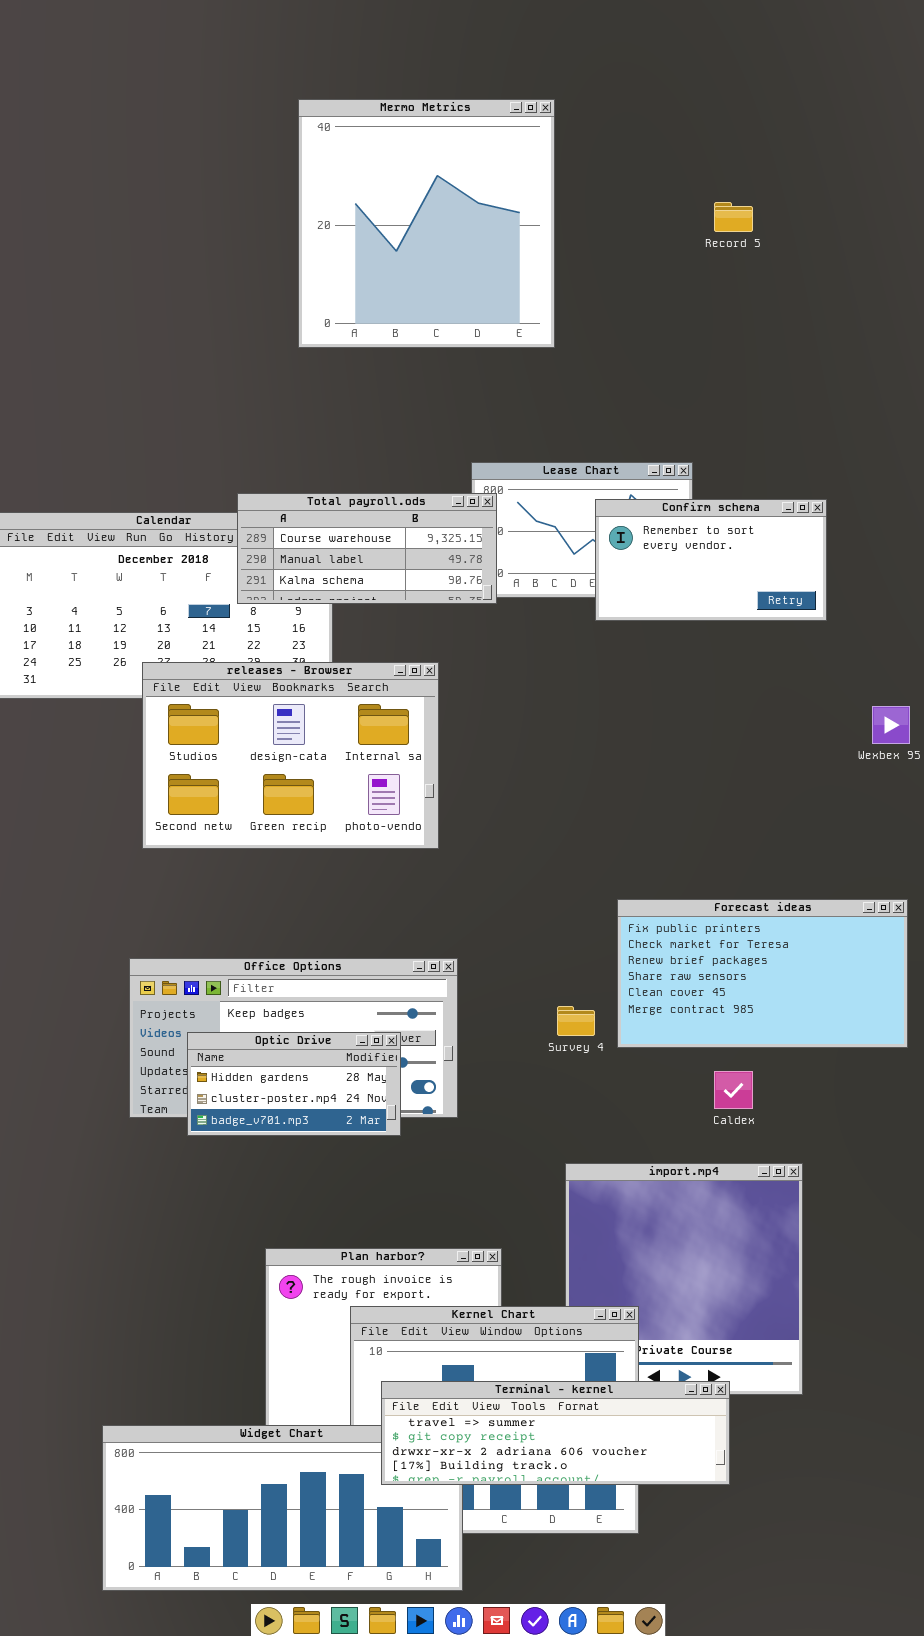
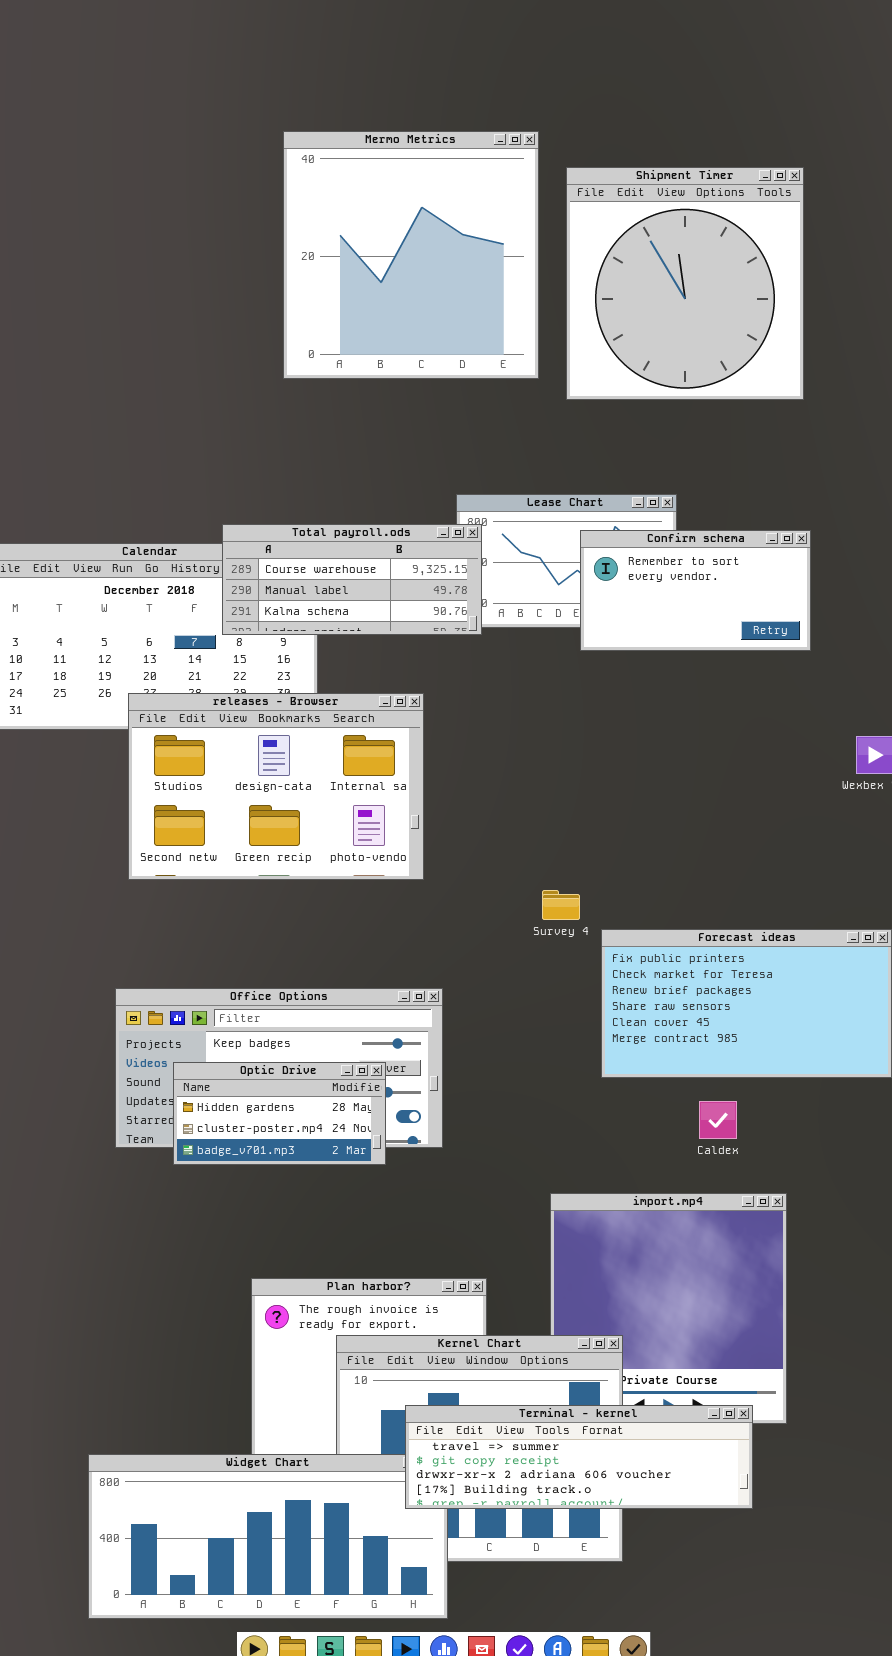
Shipment Timer: none -> [566,167,804,400], opened
Survey 4: [557,1006,595,1036] -> [542,890,580,920], moved
Terminal - kernel: [381,1381,730,1485] -> [405,1405,753,1509], moved

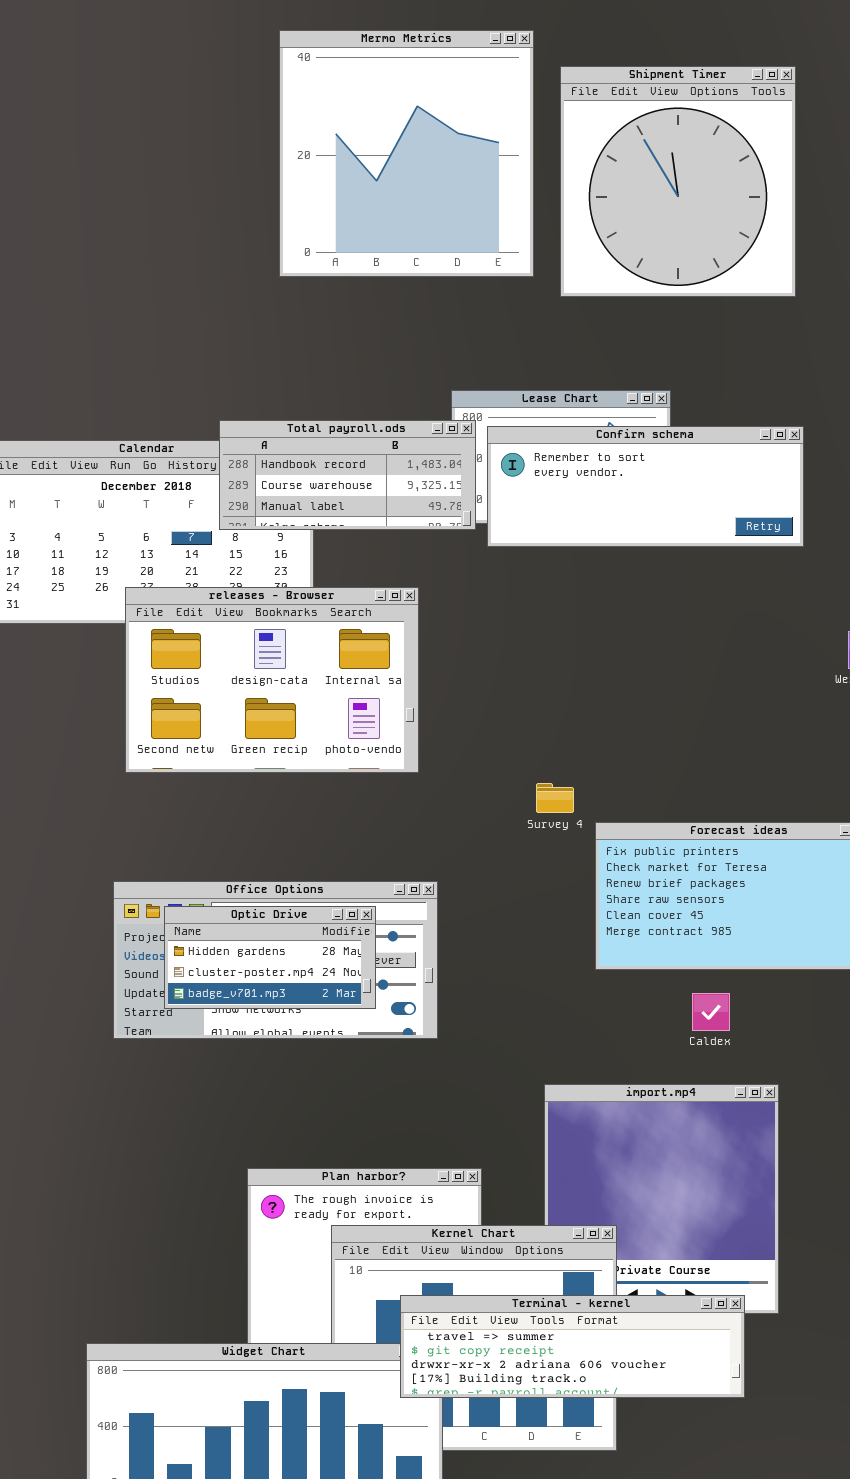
Total payroll.ods: [222,524,482,635] -> [219,420,476,530], scrolled up 1 row
Confirm schema: [580,530,811,651] -> [487,426,804,547], resized
Optic Drive: [173,1062,386,1165] -> [164,906,376,1009], moved

